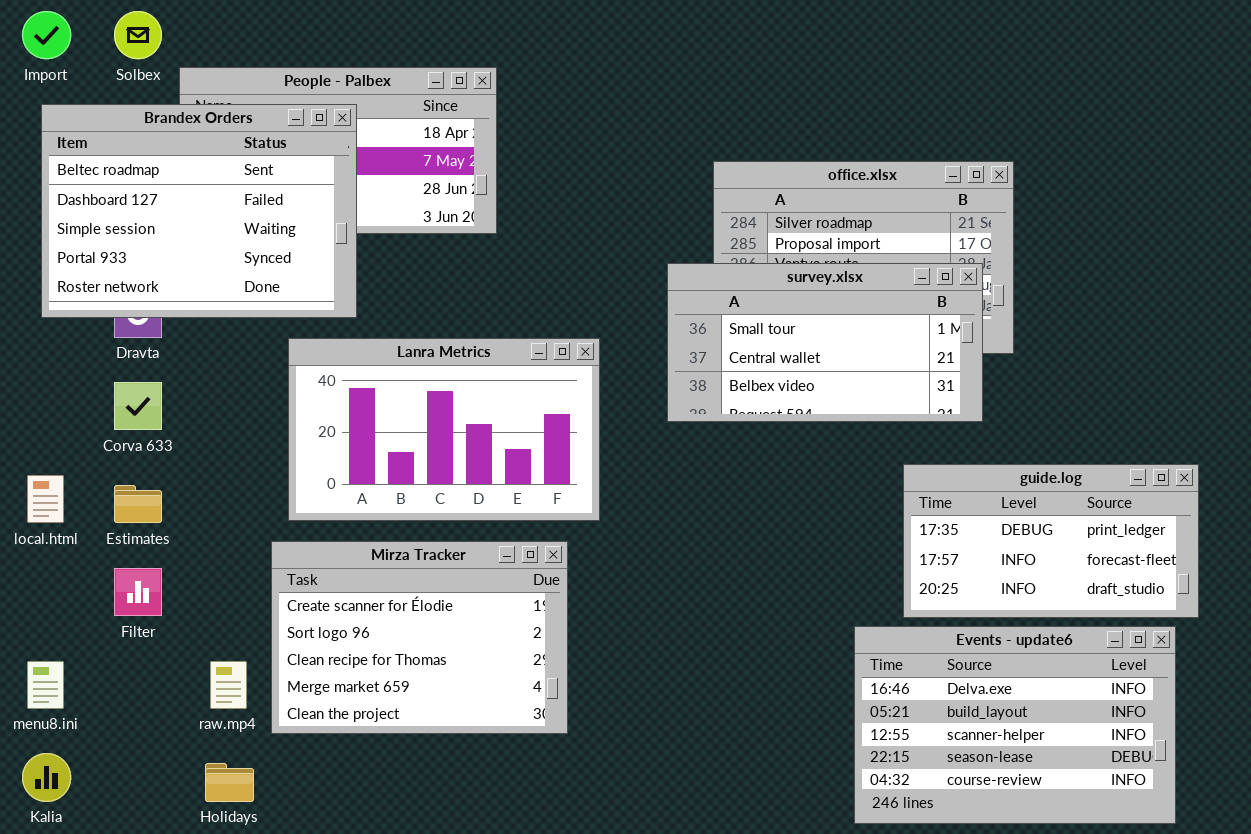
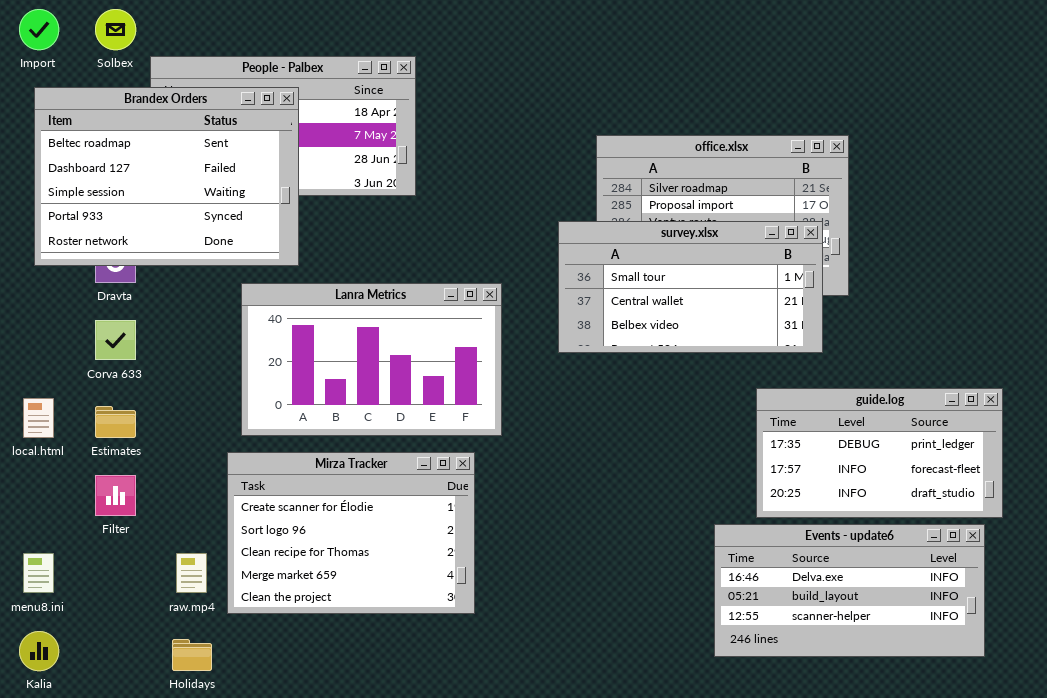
Events - update6: [854,626,1176,824] -> [714,524,985,657], resized

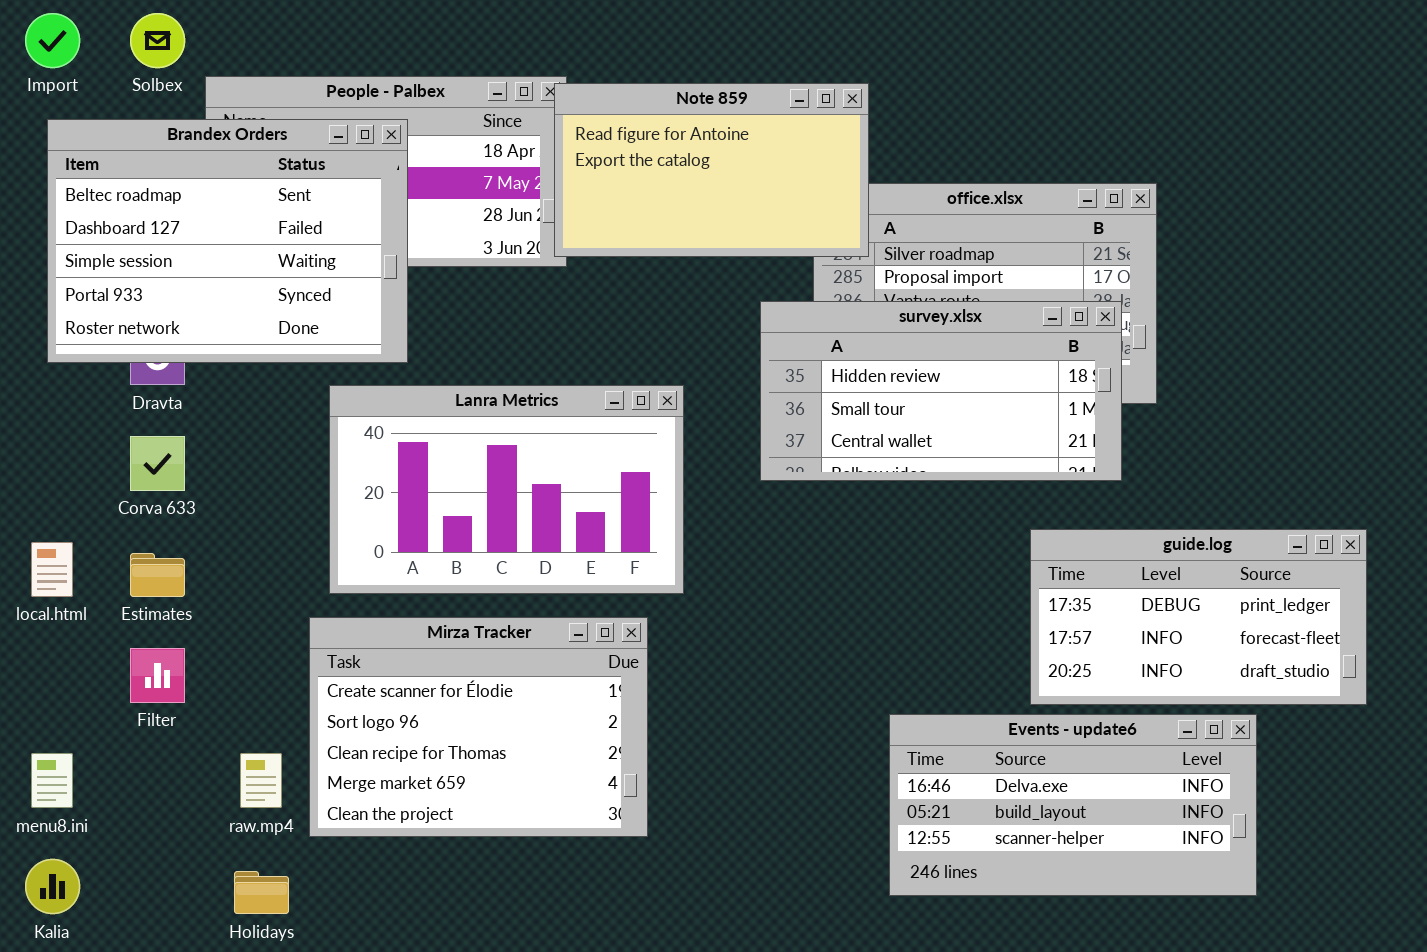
Note 859: none -> [554,83,869,257], opened
survey.xlsx: [558,221,823,353] -> [760,301,1122,481], scrolled up 1 row
Events - update6: [714,524,985,657] -> [889,714,1257,896], moved

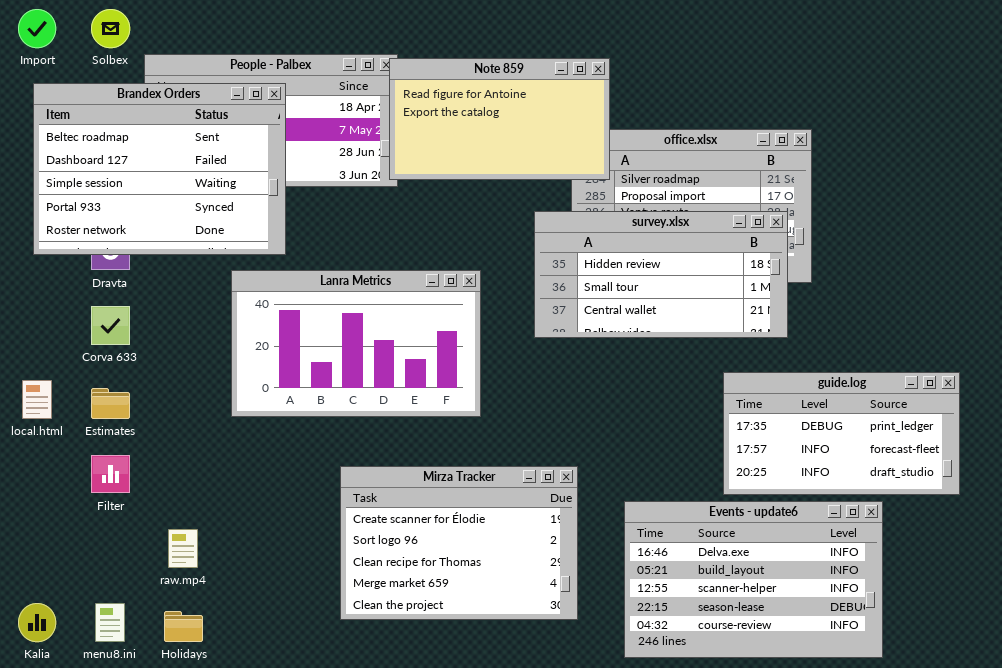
Mirza Tracker: [309,617,648,837] -> [340,466,578,620], moved
Events - update6: [889,714,1257,896] -> [624,501,883,658], resized
menu8.ini: [31,753,73,808] -> [95,603,125,642], moved

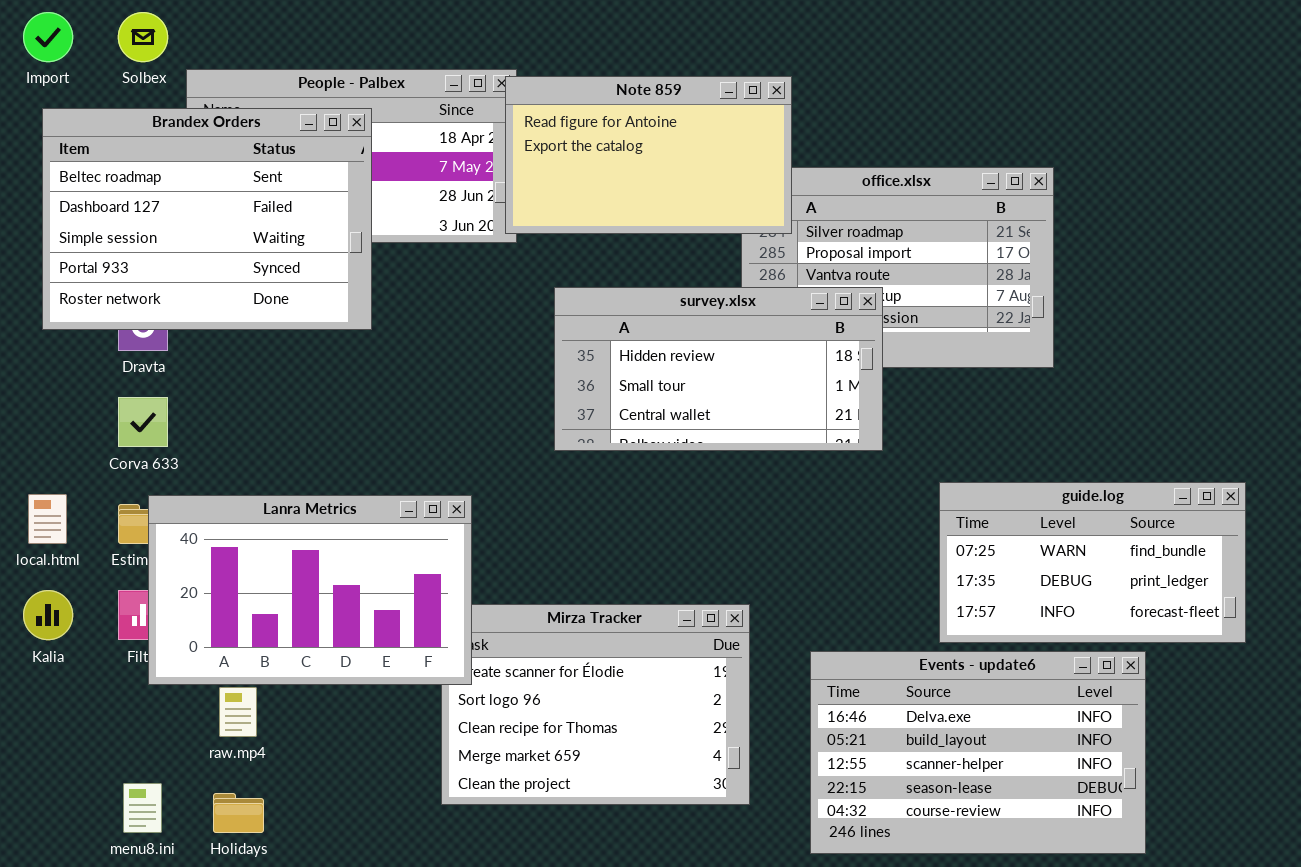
survey.xlsx: [534,211,788,338] -> [554,287,883,451], moved
Lanra Metrics: [231,270,481,417] -> [148,495,472,685], moved
guide.log: [723,372,960,495] -> [939,482,1246,643], scrolled up 1 row
Kalia: [18,603,56,642] -> [23,590,73,640], moved

